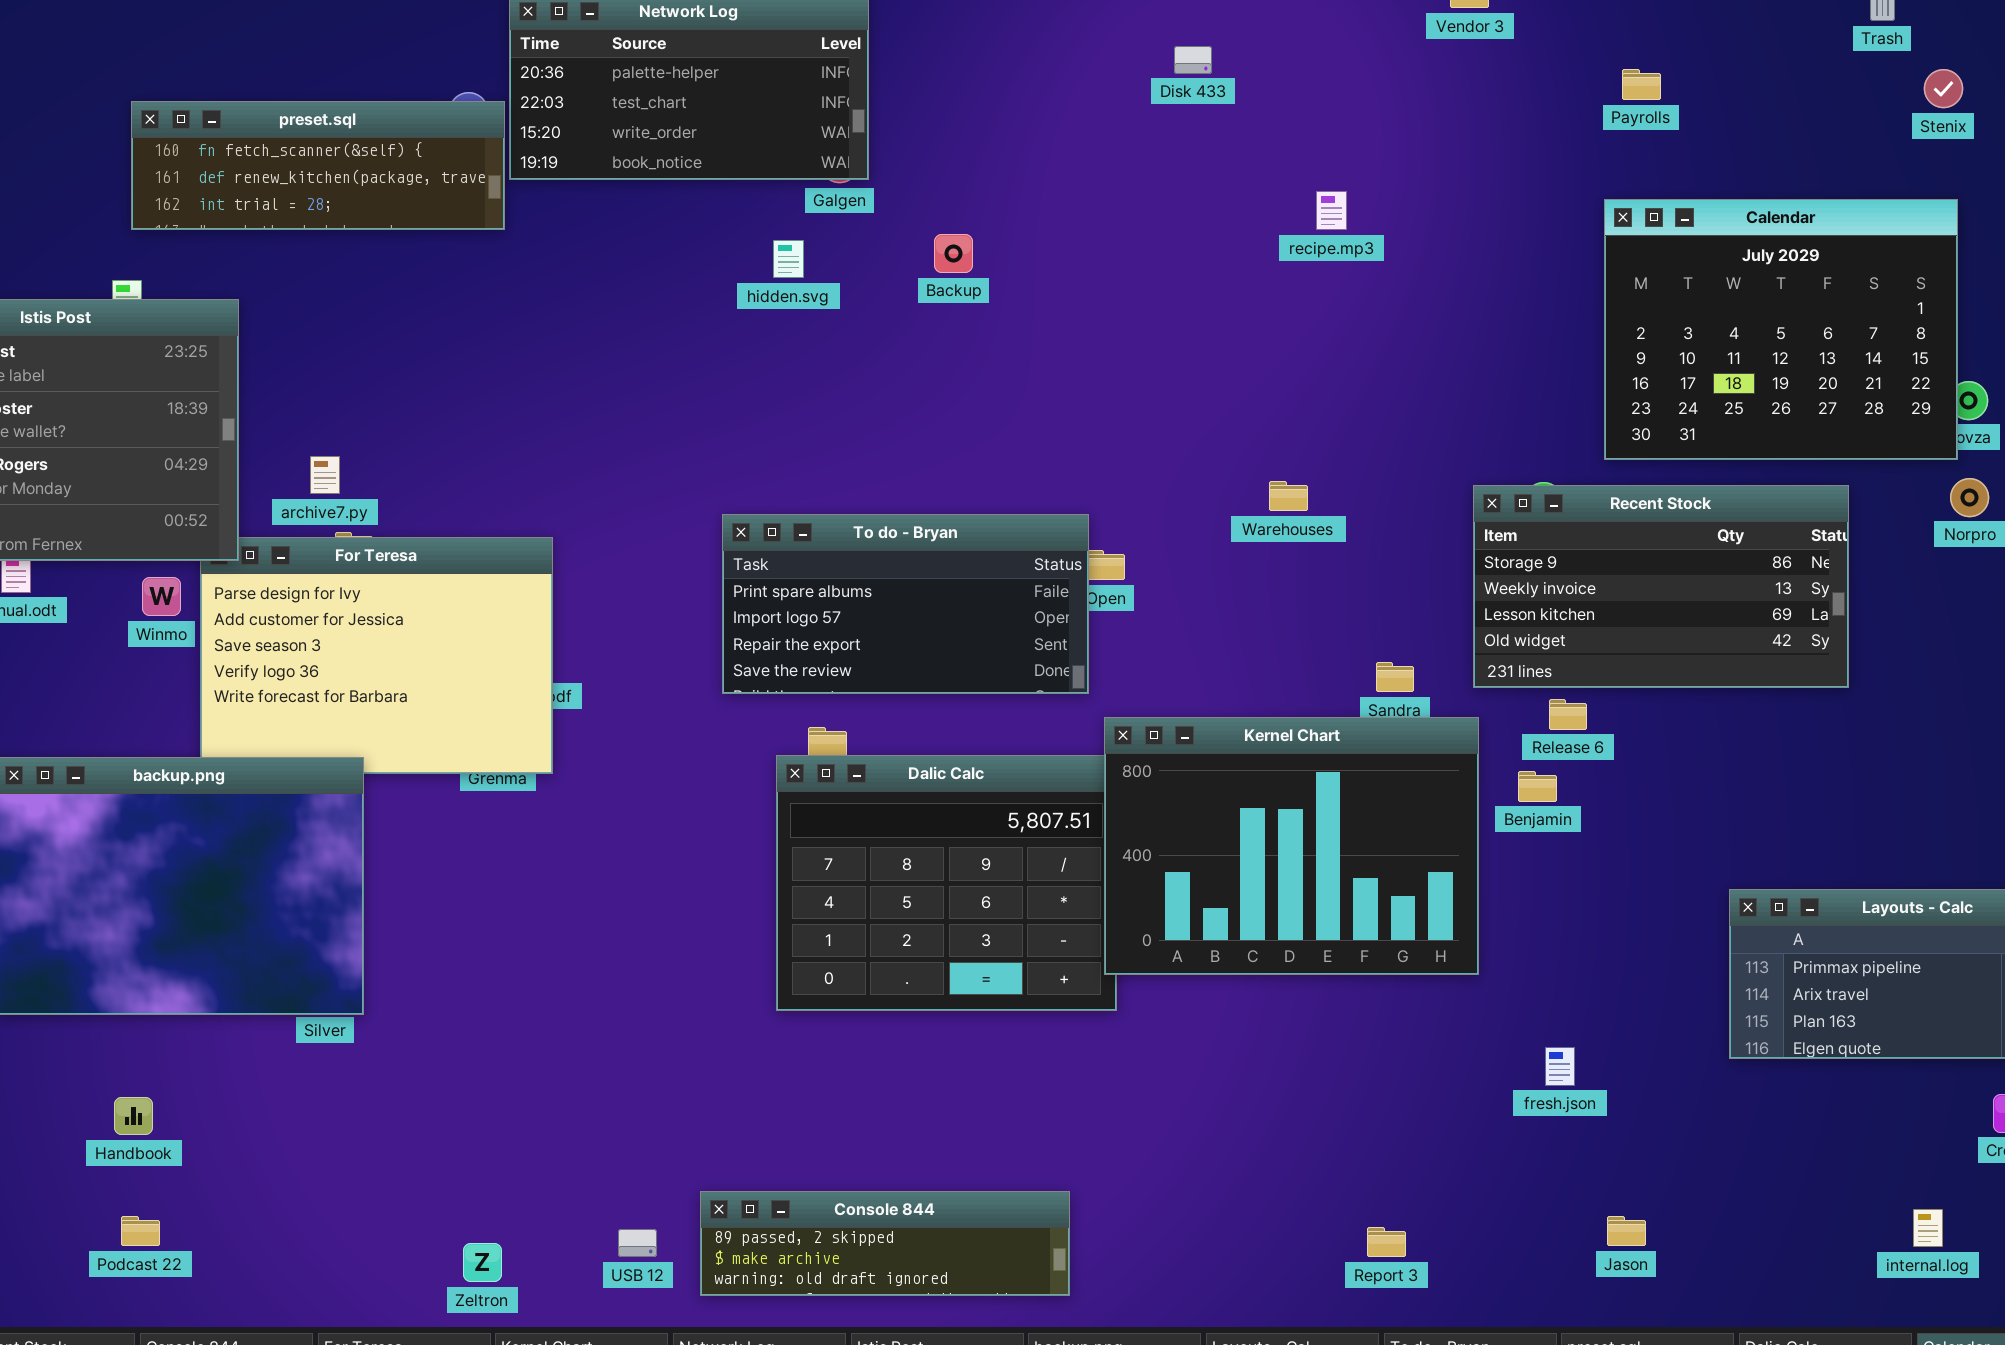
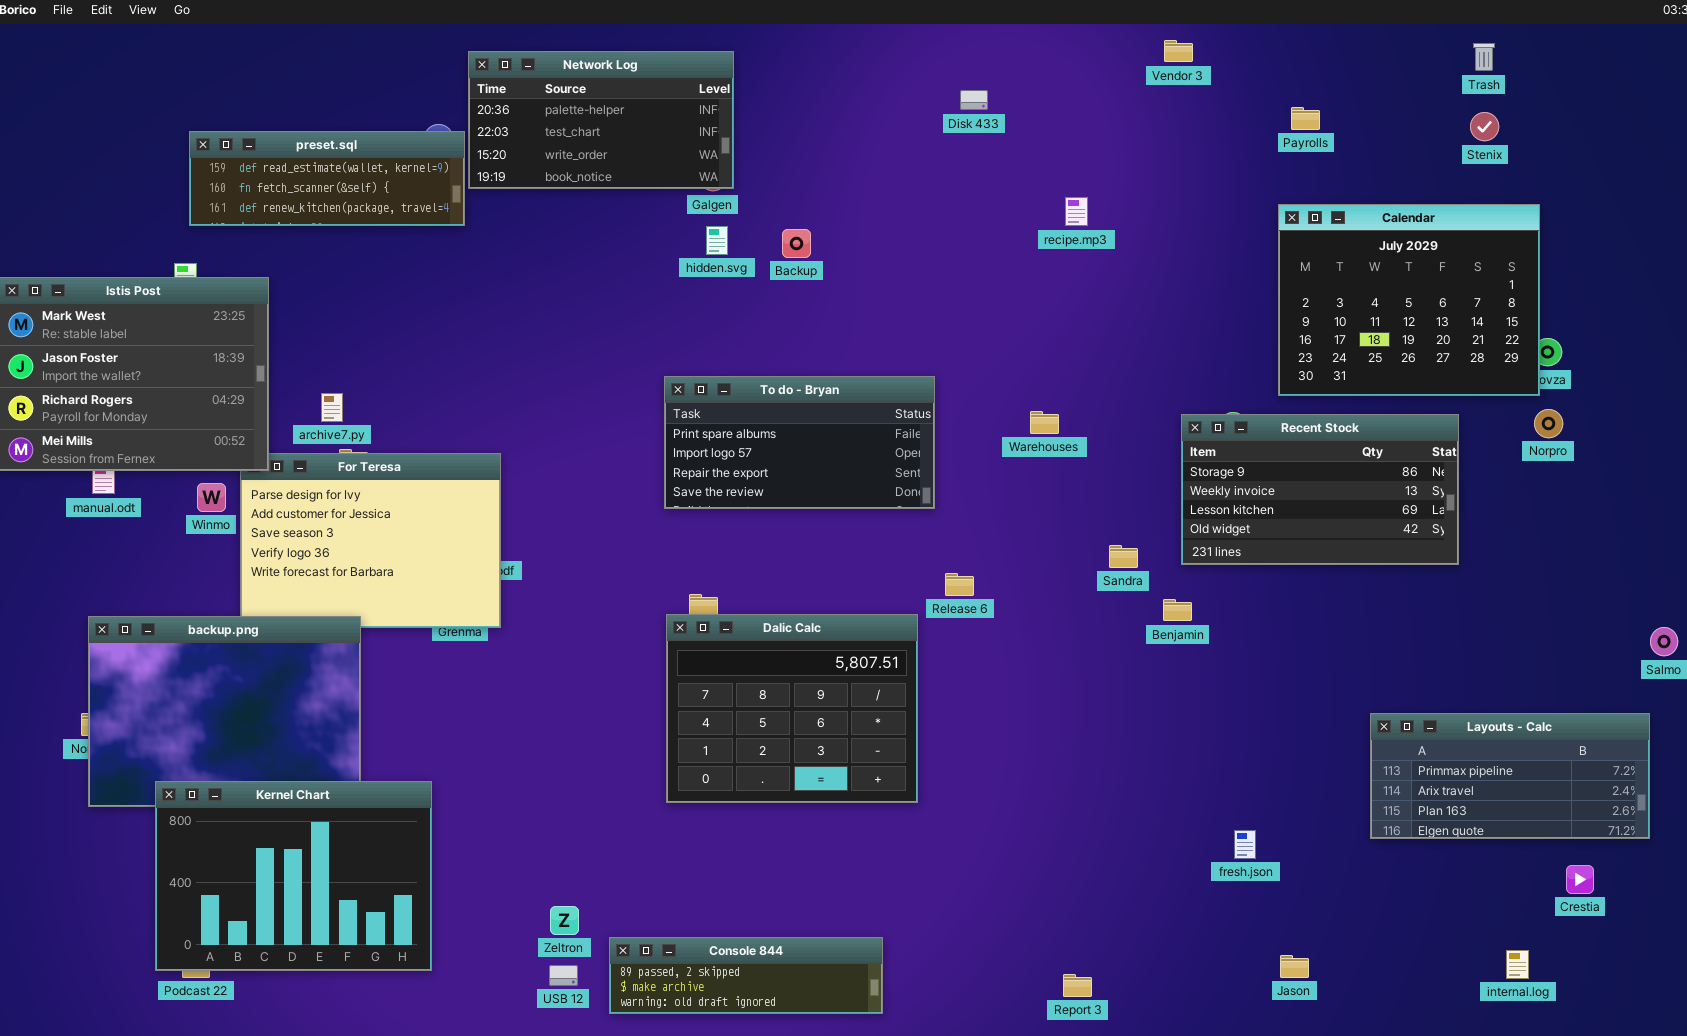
Stenix: [1924,69,1963,108] -> [1470,112,1499,141], moved
preset.sql: [131,101,505,230] -> [189,131,465,226], scrolled up 1 row
hidden.svg: [773,240,804,278] -> [706,226,728,255], moved
To do - Bryan: [722,514,1089,694] -> [664,376,935,509], moved
Release 6: [1549,699,1587,730] -> [945,573,974,596], moved
Kernel Chart: [1104,717,1479,975] -> [155,781,432,971], moved
Benjamin: [1518,771,1557,802] -> [1163,599,1192,621], moved
Report 3: [1367,1227,1406,1257] -> [1063,974,1092,997], moved
Zeltron: [463,1243,502,1282] -> [550,906,579,935], moved

